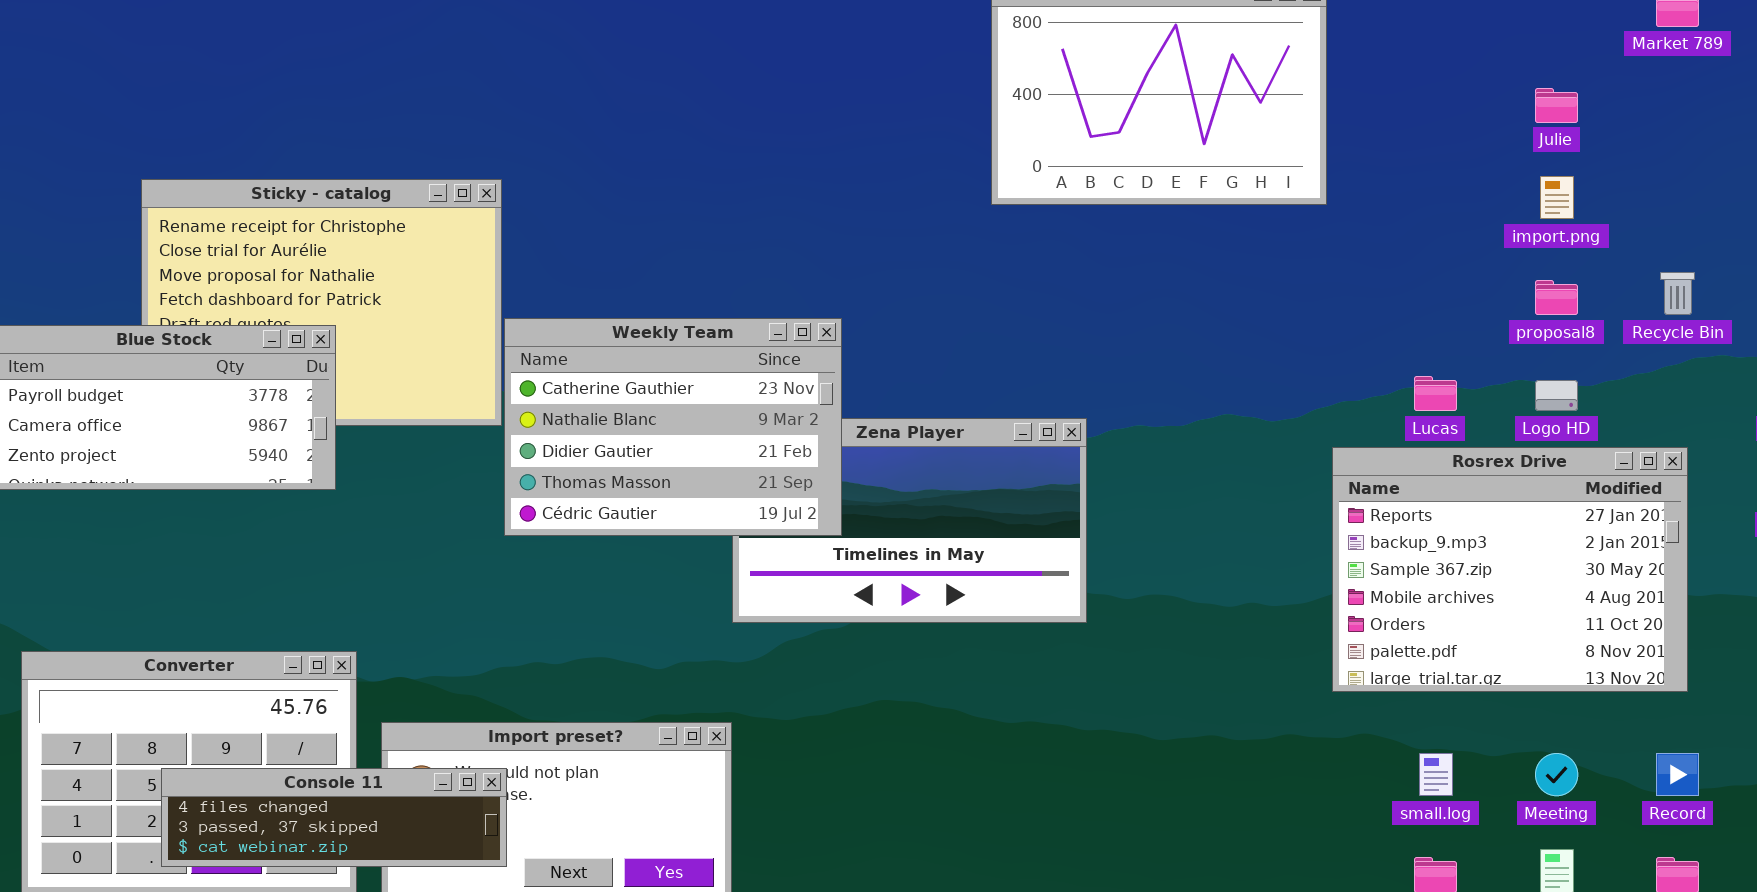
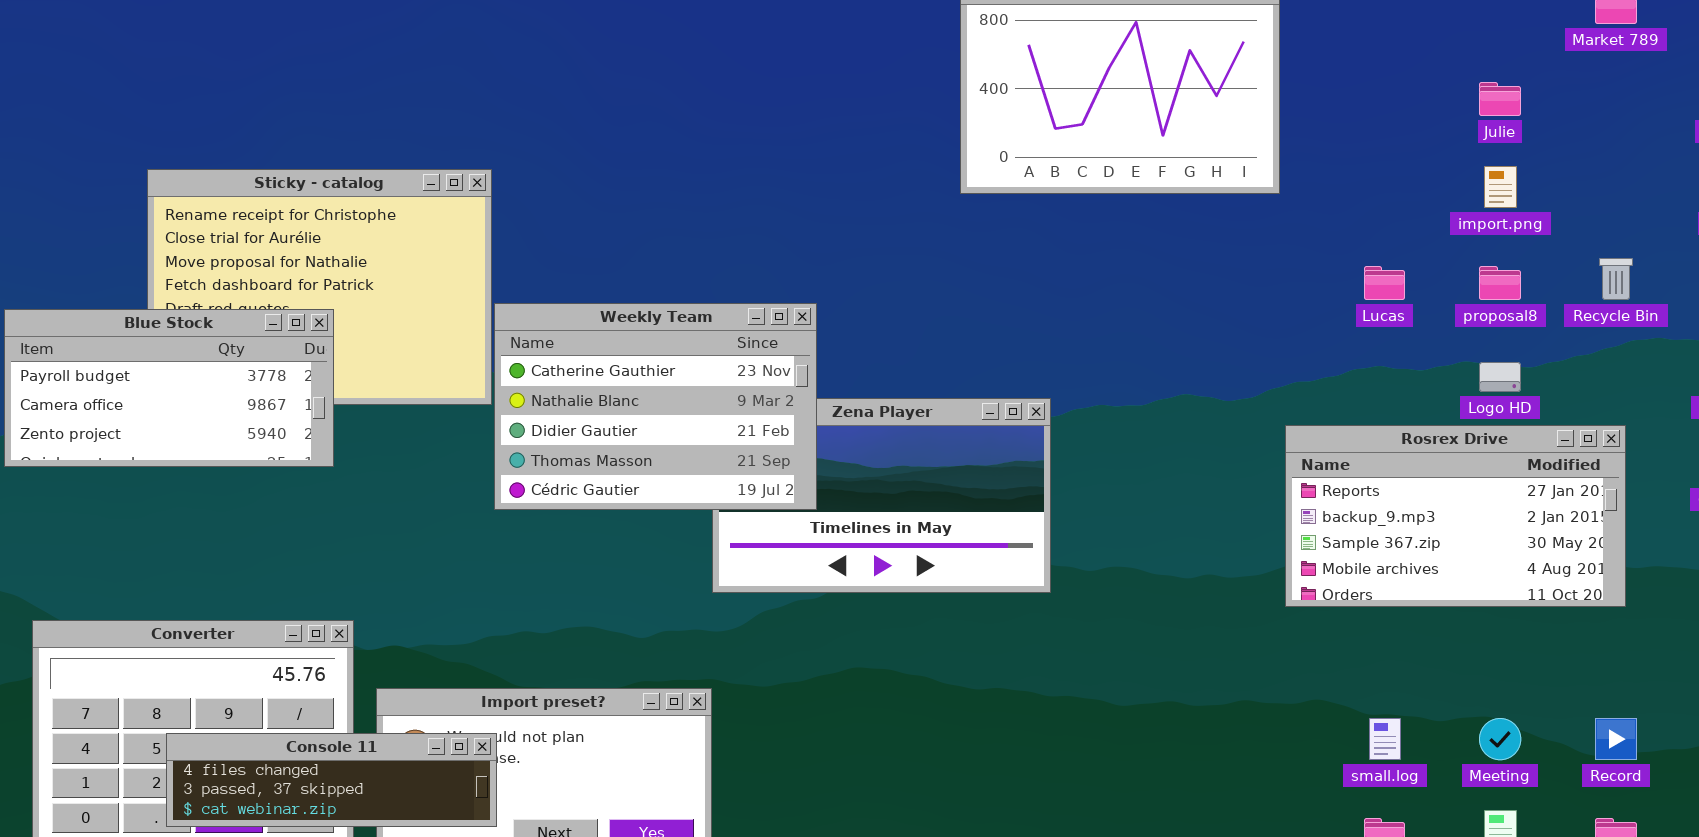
Lucas: [1414,376,1457,411] -> [1364,266,1405,300], moved
Rosrex Drive: [1332,447,1688,692] -> [1285,425,1626,607], resized

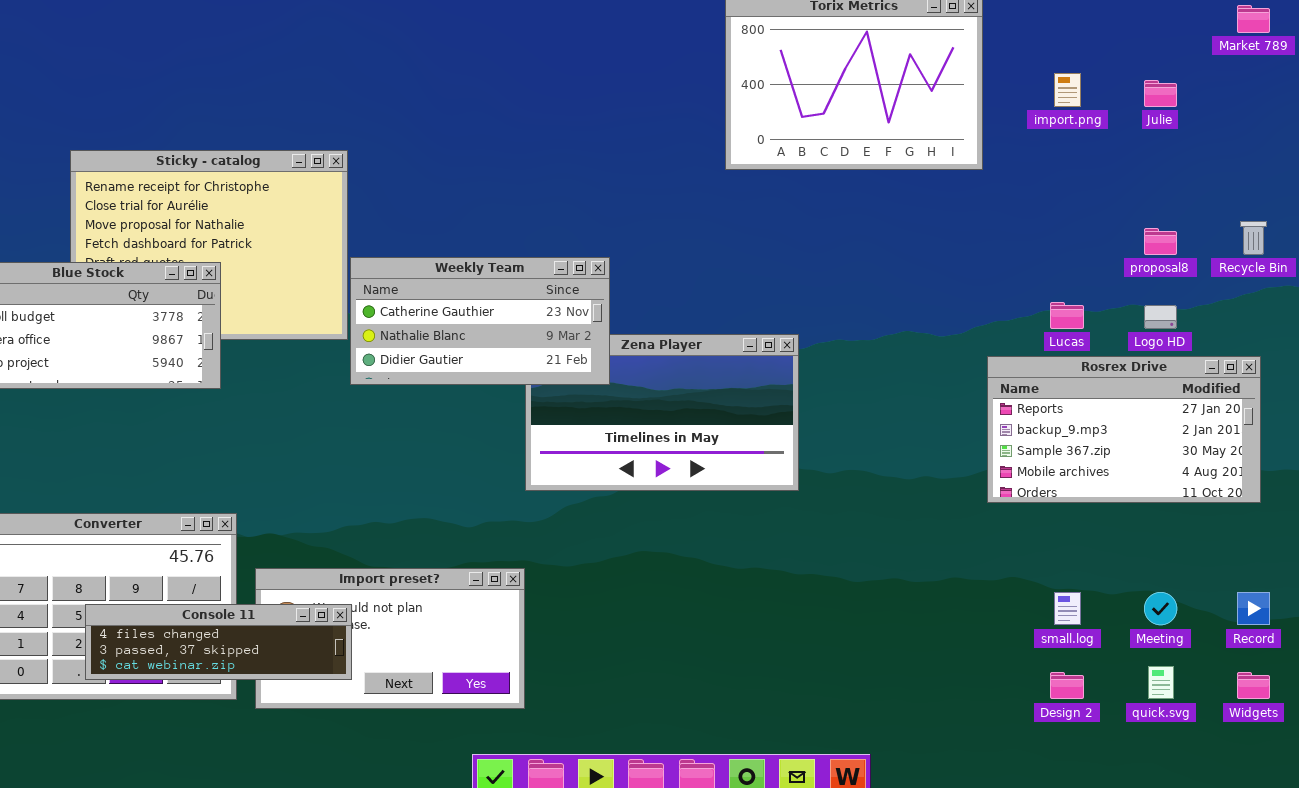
import.png: [1484,166,1517,208] -> [1054,73,1081,107], moved
Lucas: [1364,266,1405,300] -> [1050,302,1084,329], moved
Weekly Team: [494,303,817,510] -> [350,257,610,385], resized

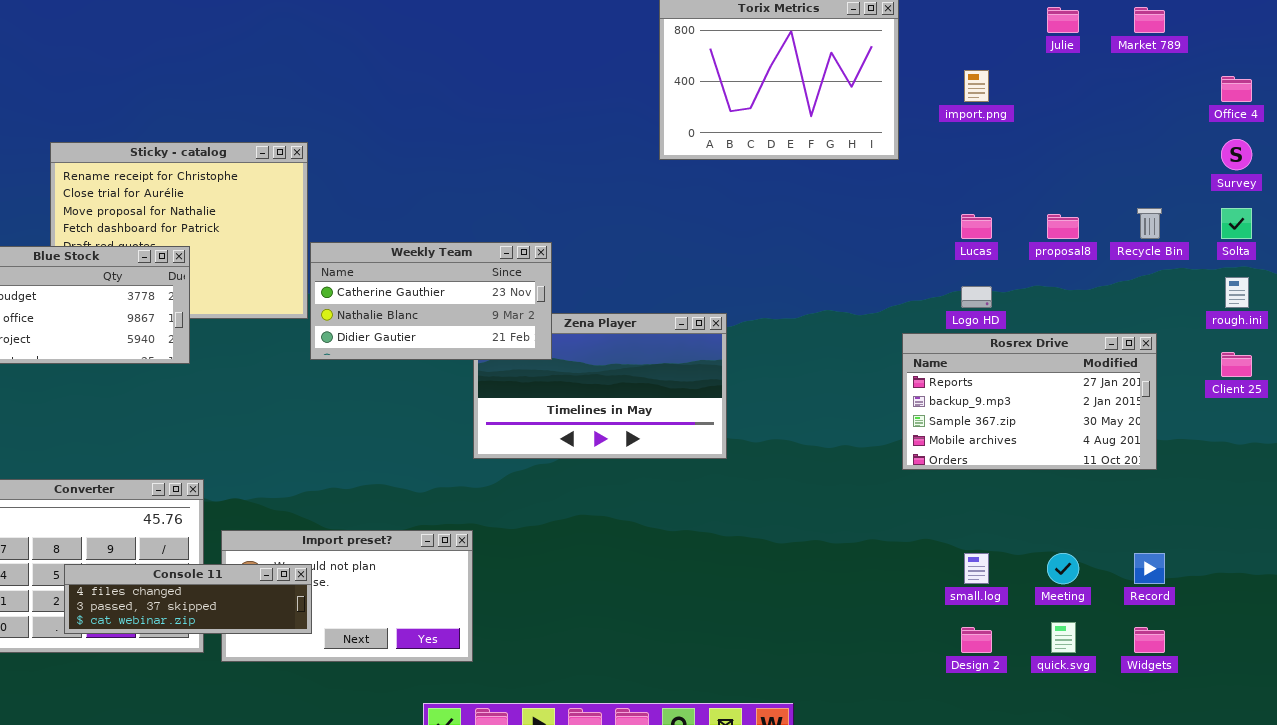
Julie: [1144,80,1177,107] -> [1047,7,1079,33], moved
Lucas: [1050,302,1084,329] -> [961,214,992,239], moved
Logo HD: [1144,305,1177,329] -> [961,286,992,308], moved

